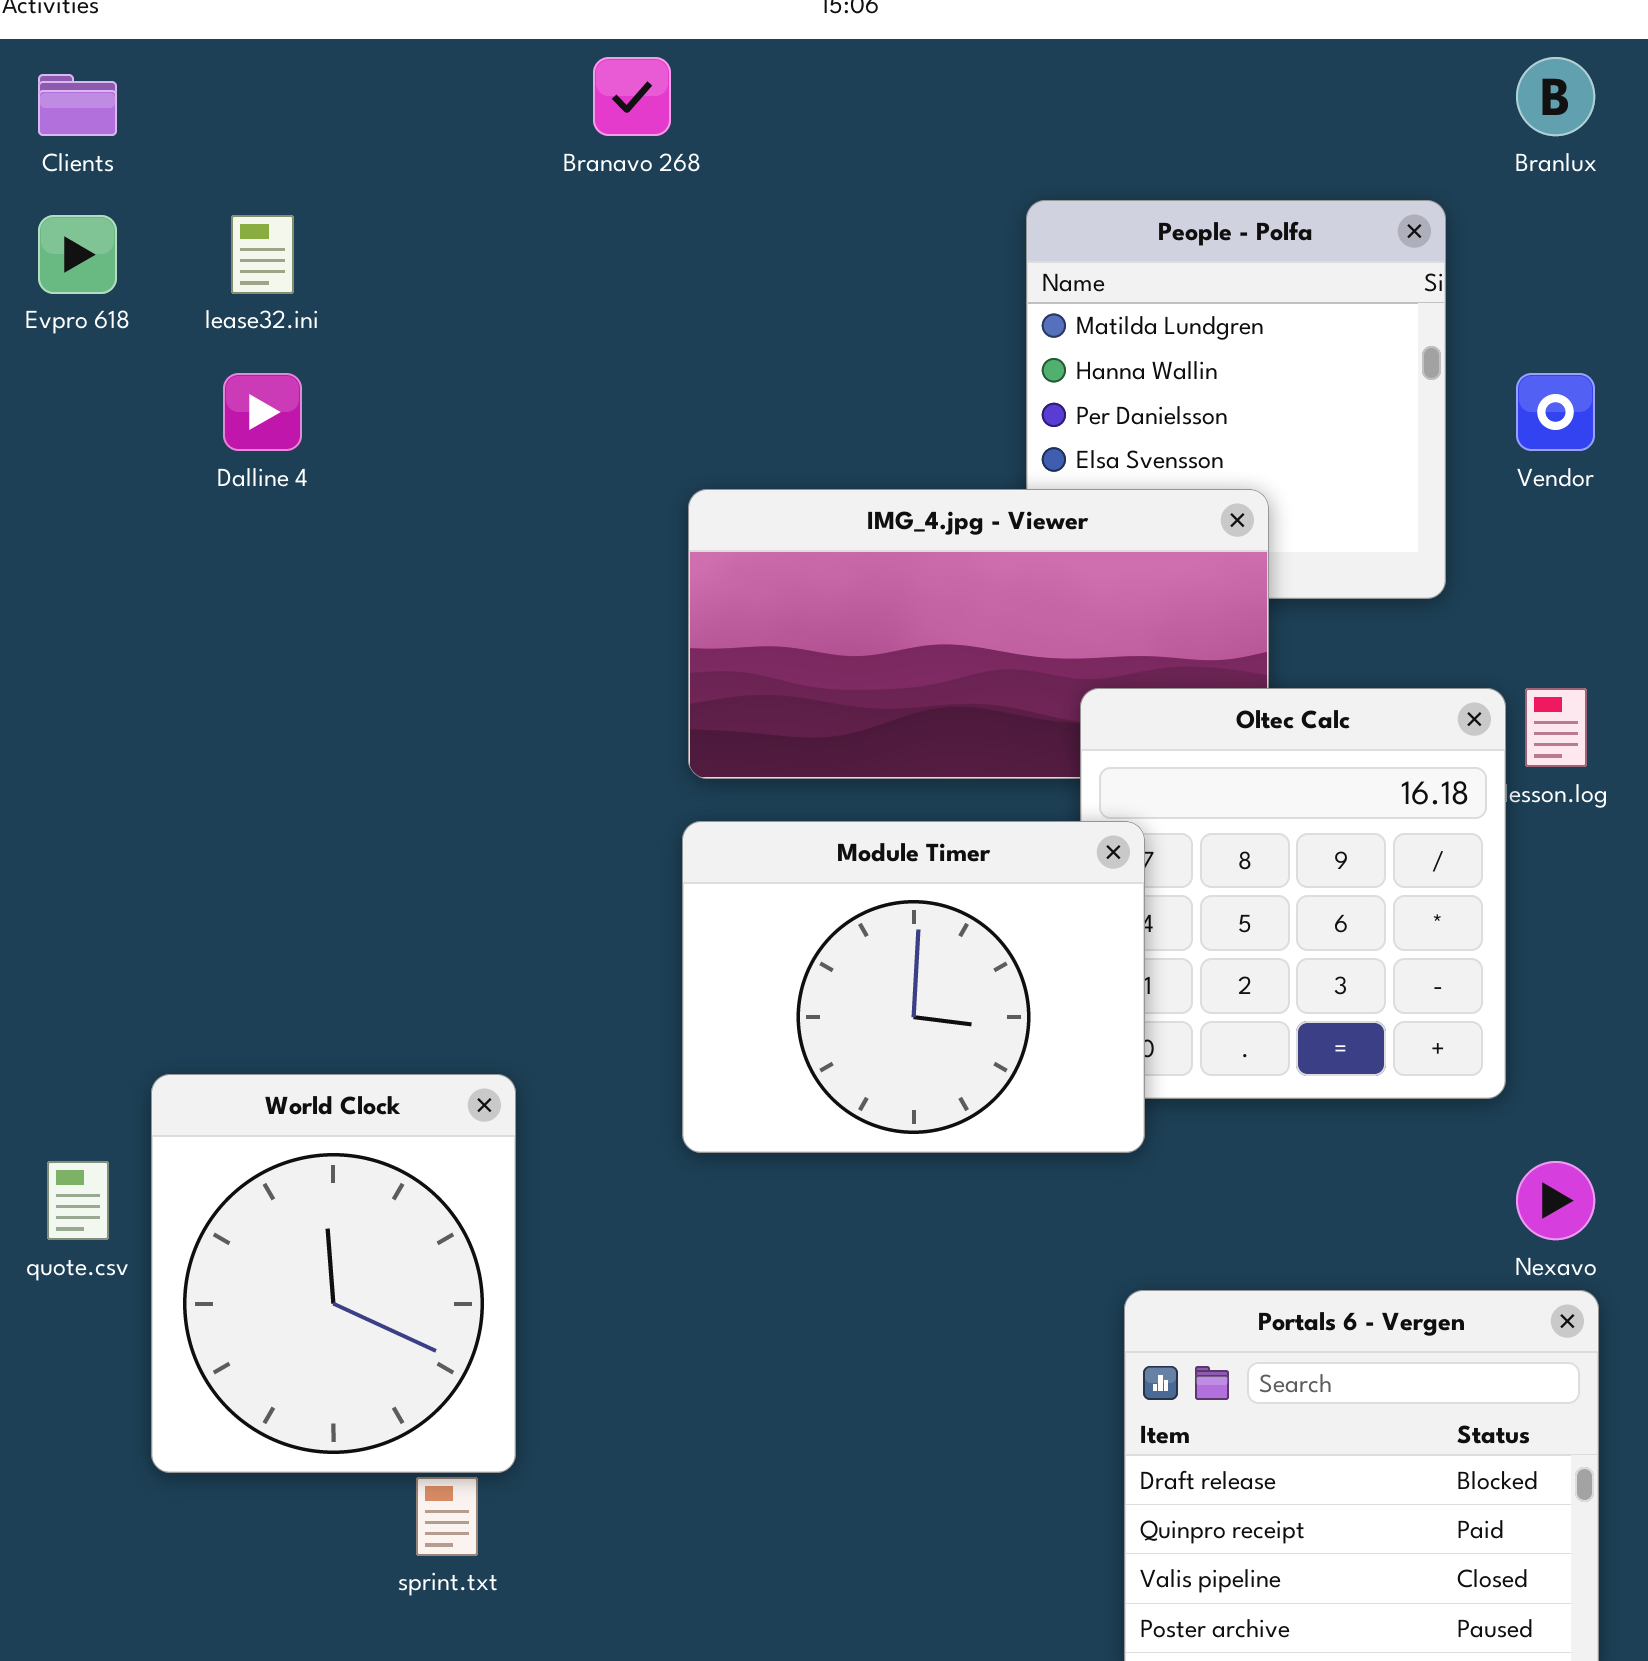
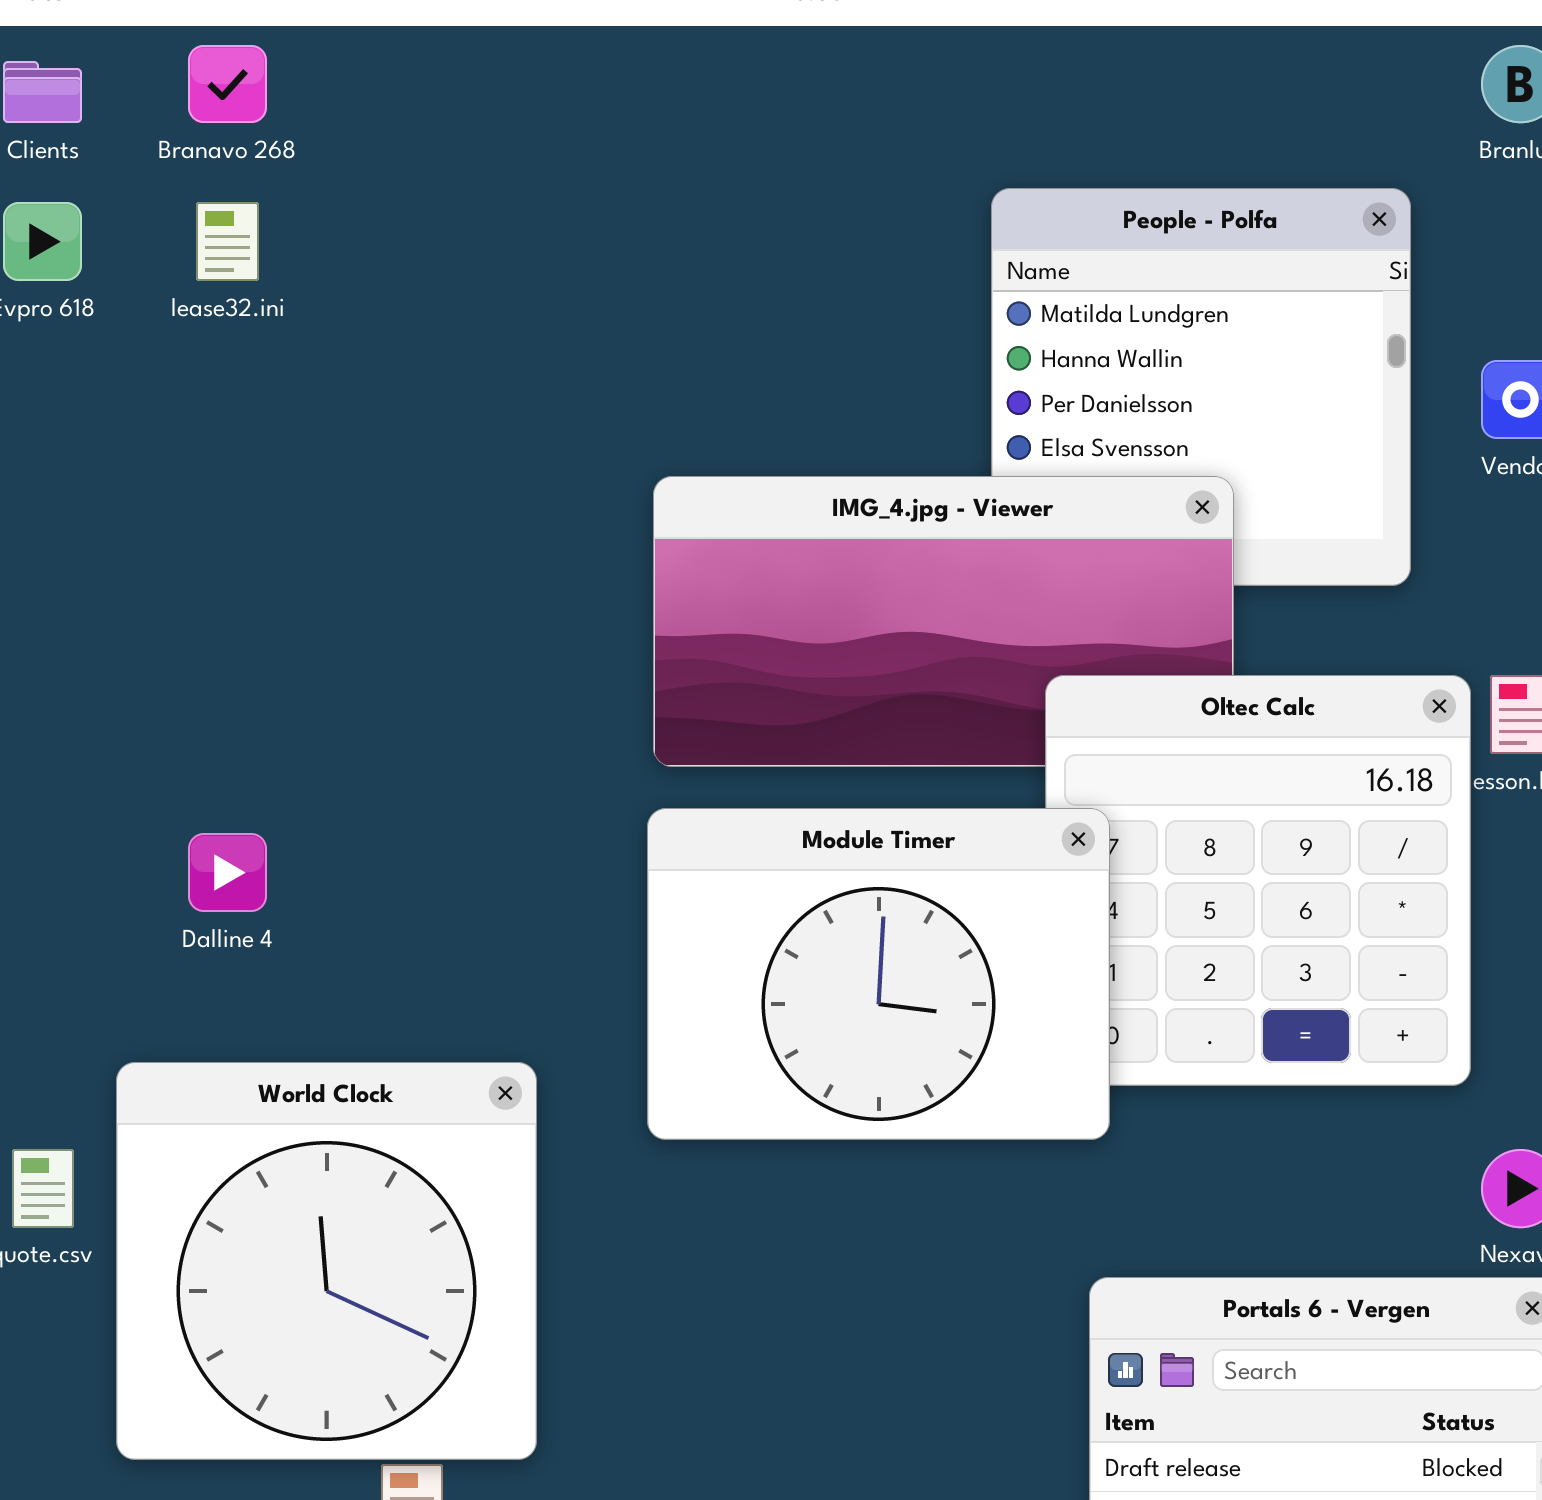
Branavo 268: [593,57,671,136] -> [188,45,267,123], moved
Dalline 4: [223,373,302,451] -> [188,833,267,912], moved
World Clock: [151,1074,516,1473] -> [116,1062,537,1460], resized

